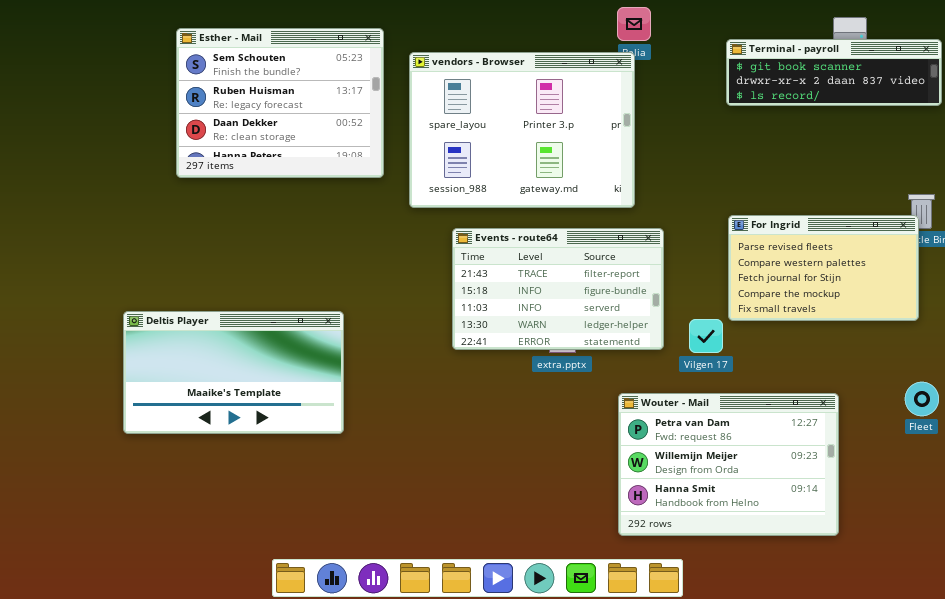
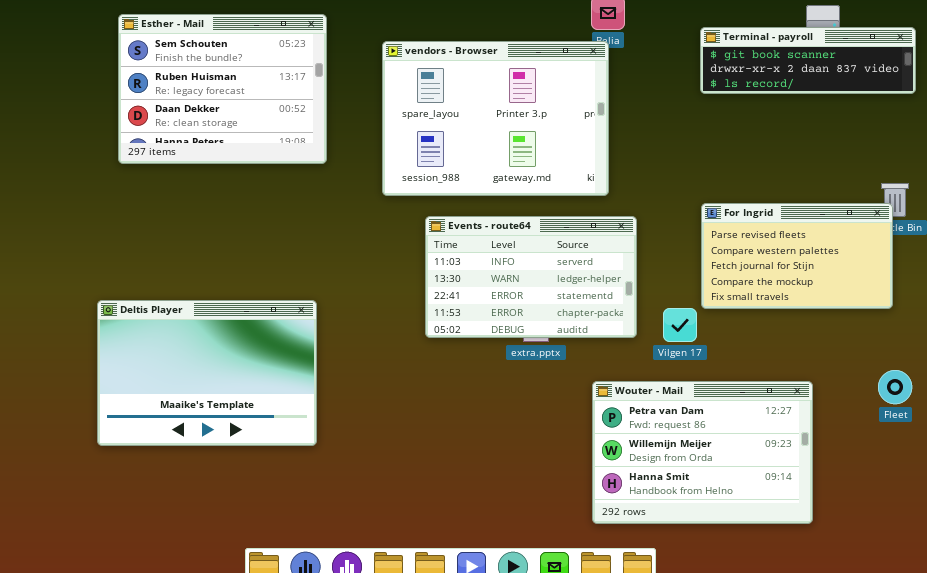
Esther - Mail: [176,28,384,178] -> [118,14,327,164], moved
Events - route64: [452,228,664,350] -> [425,216,637,338], scrolled down 2 rows
Deltis Player: [123,311,344,434] -> [97,300,317,446], resized

